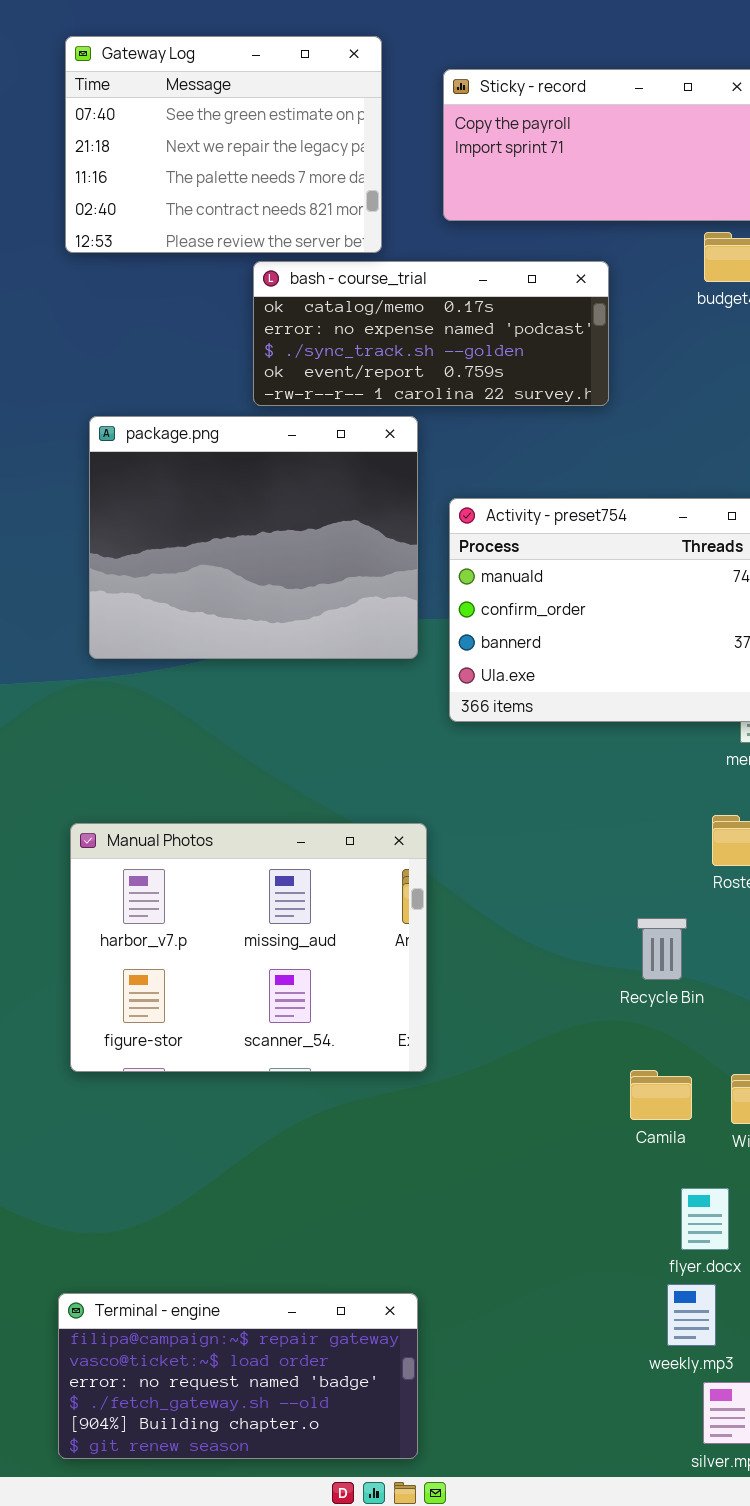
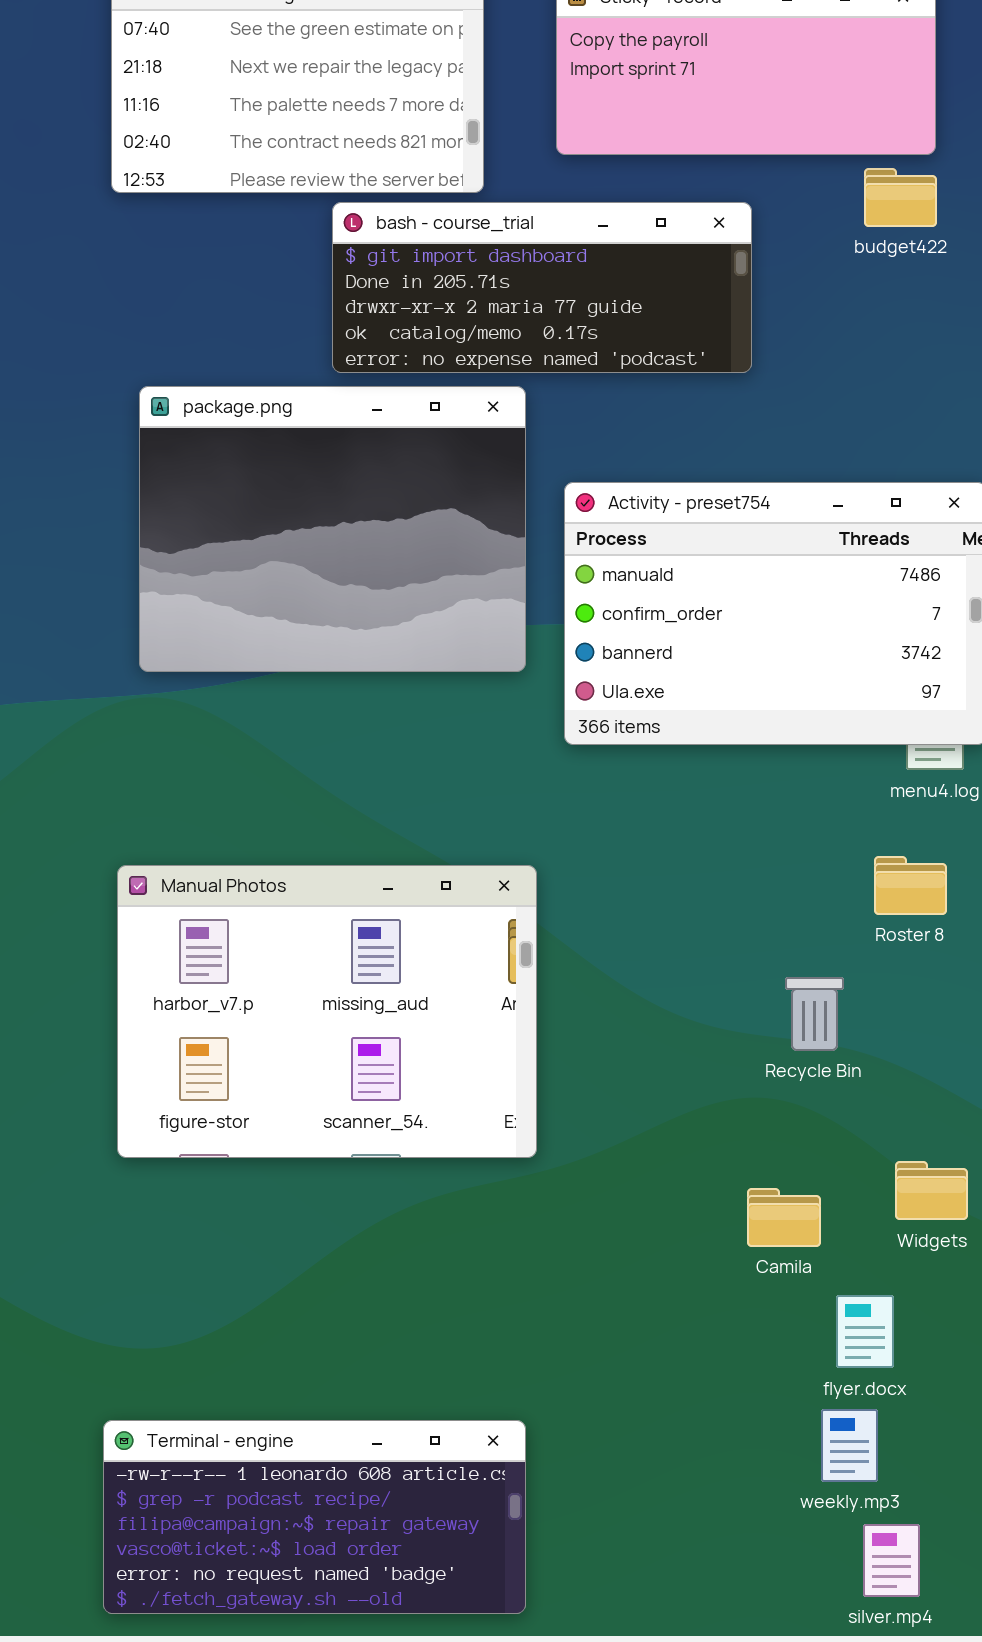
bash - course_trial: [253,261,609,406] -> [332,202,752,373], scrolled up 3 rows
Camila: [630,1070,692,1120] -> [747,1188,821,1247], moved
Terminal - engine: [58,1293,418,1459] -> [103,1420,526,1614], scrolled up 2 rows

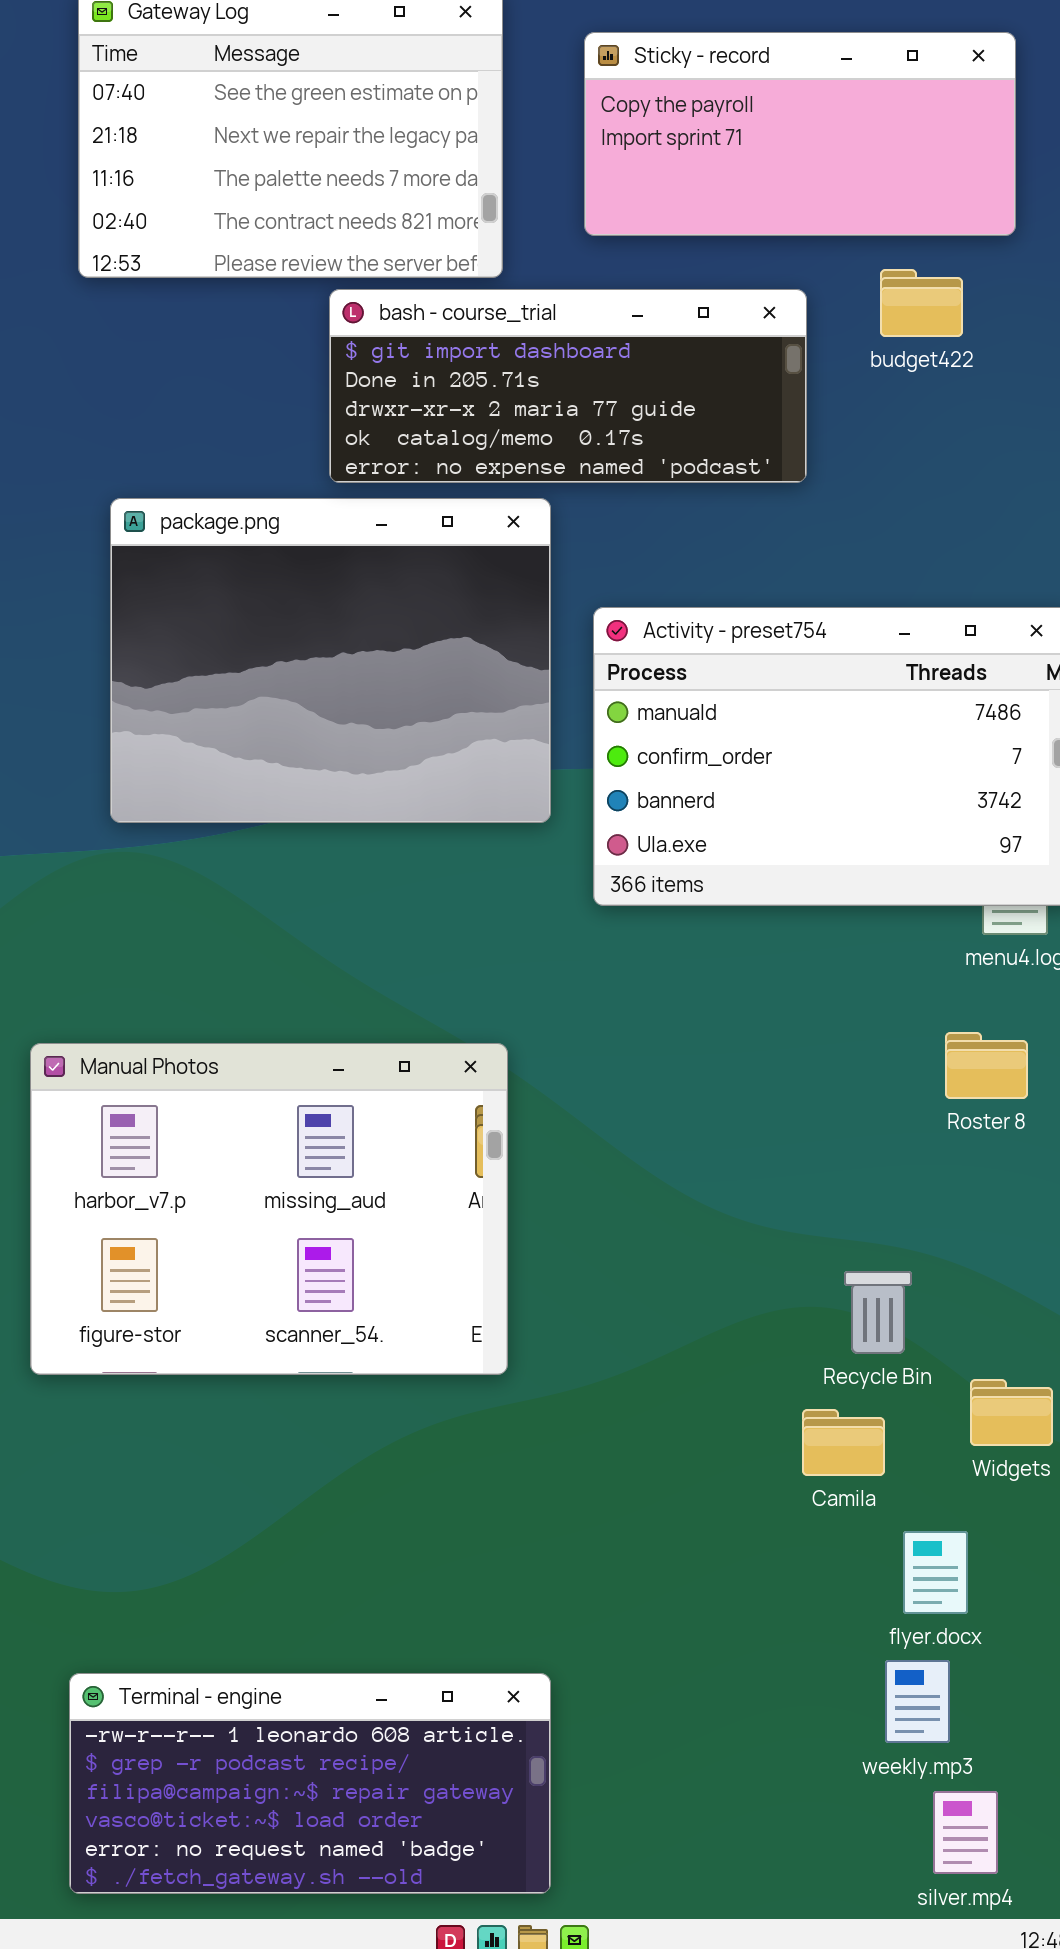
budget422: [864,168,937,227] -> [880,269,963,337], moved
Manual Photos: [117,865,537,1158] -> [30,1043,508,1375], moved
Recycle Bin: [785,977,844,1051] -> [844,1271,912,1354], moved

